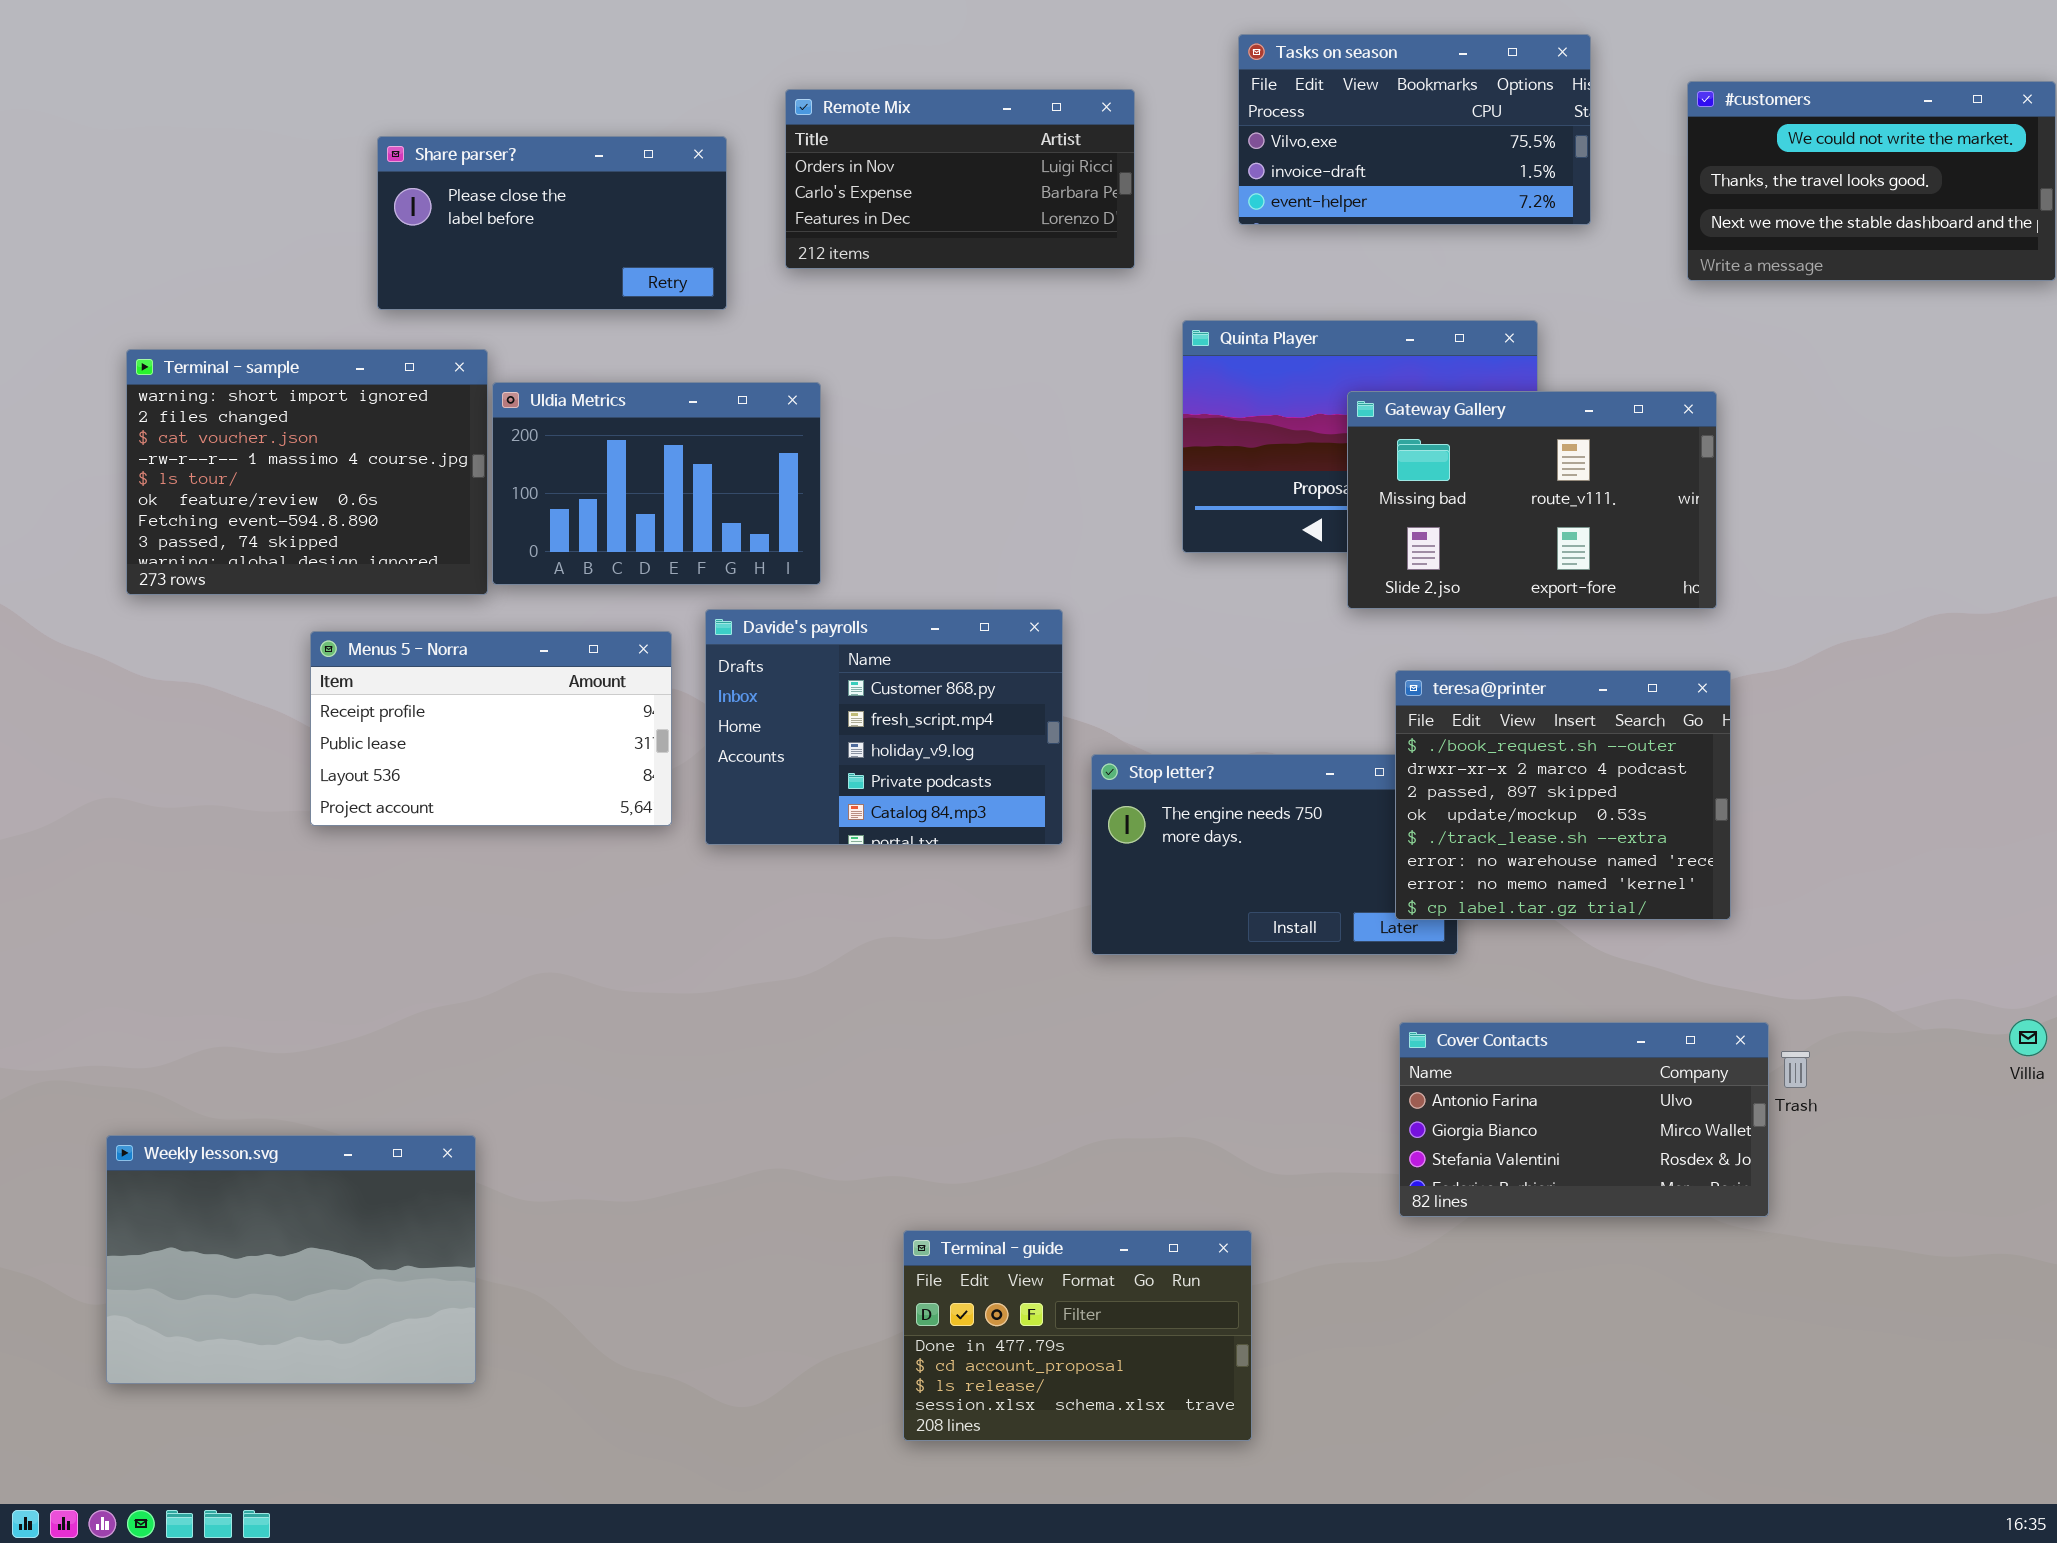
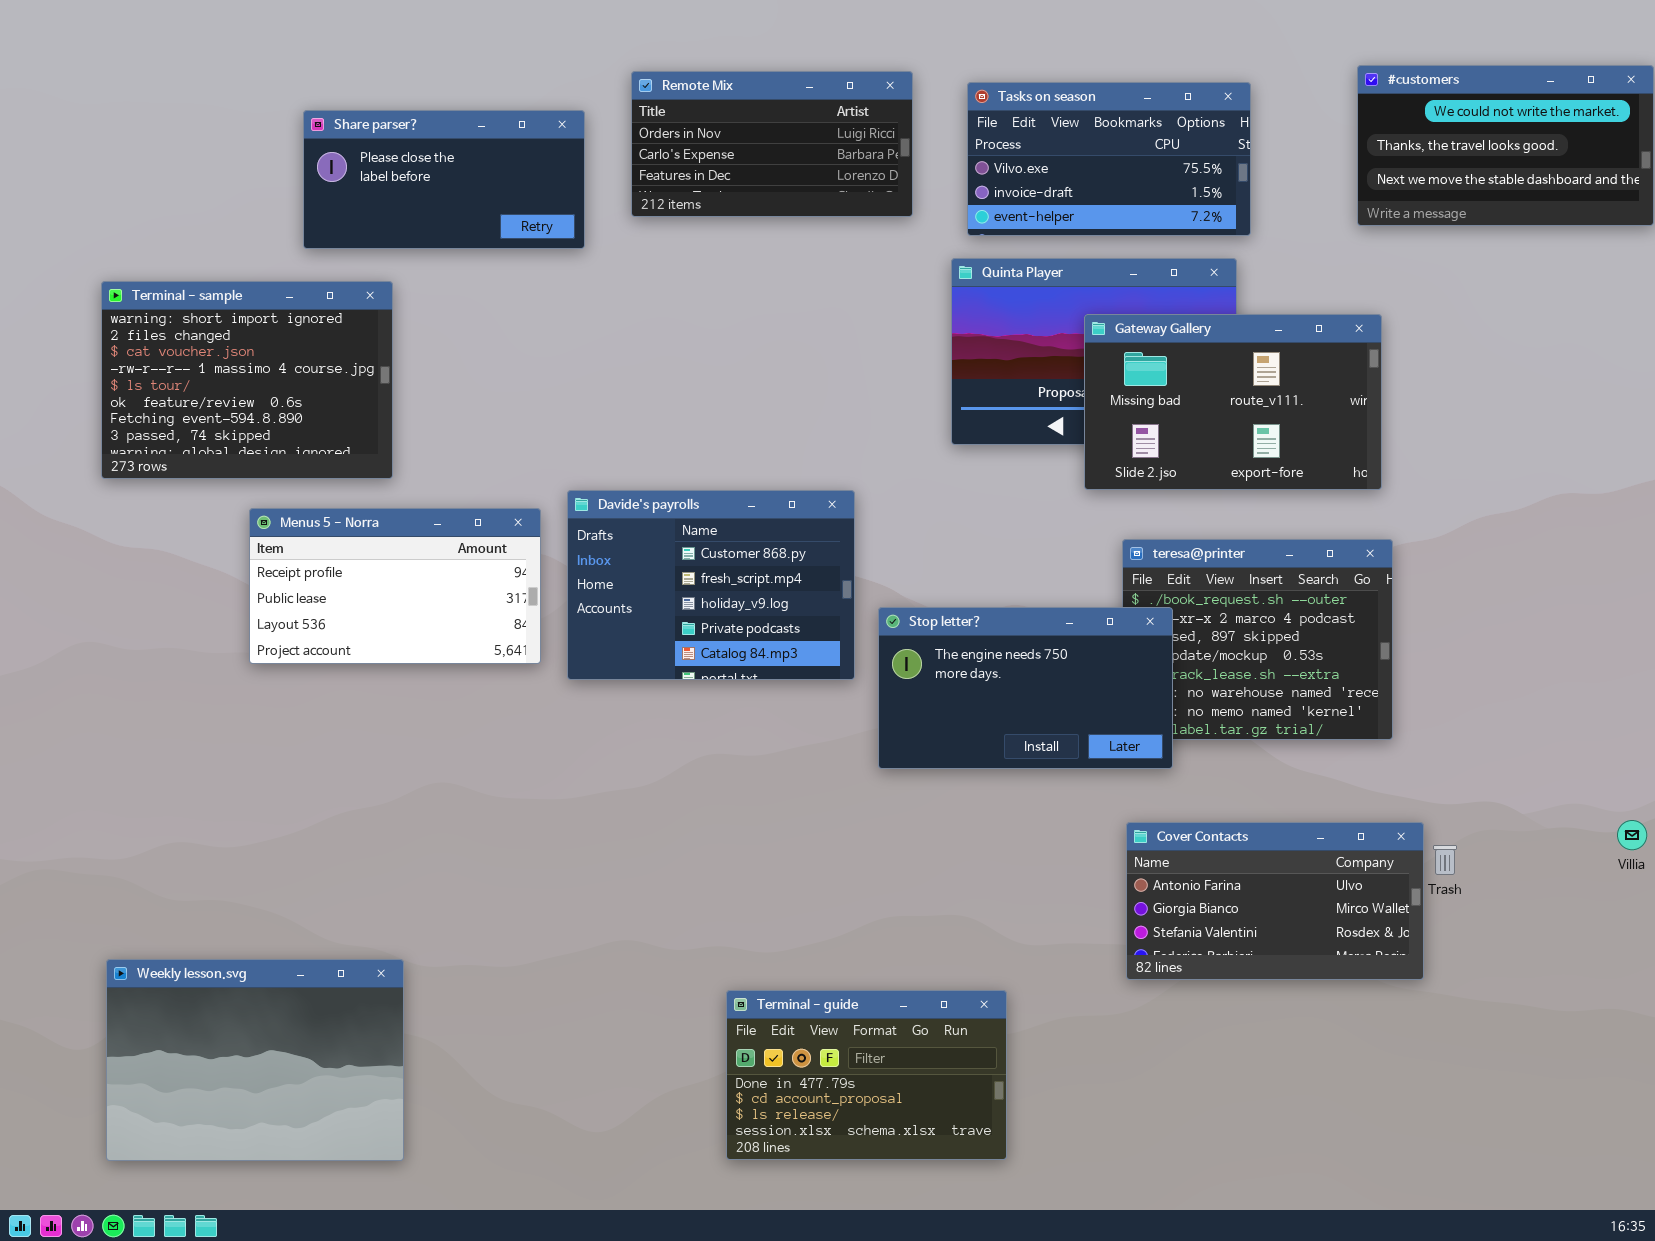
Tasks on season: [1238,34,1591,225] -> [967,82,1251,236], moved
Uldia Metrics: [492,382,821,585] -> none, closed
Stop letter?: [1091,754,1458,955] -> [878,607,1173,769], raised
Weekly lesson.svg: [106,1135,476,1384] -> [106,959,404,1161], moved

